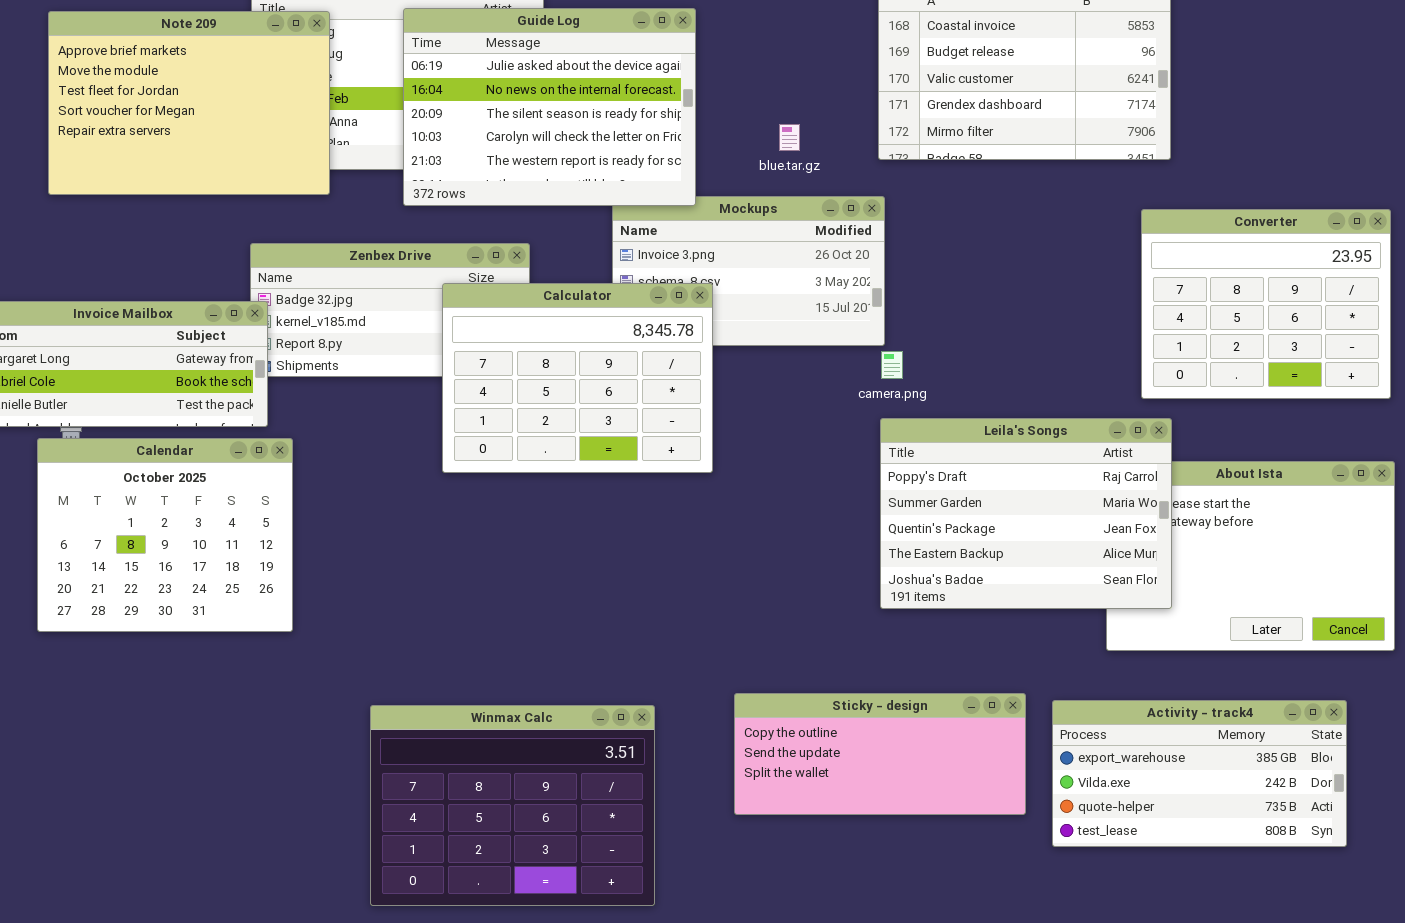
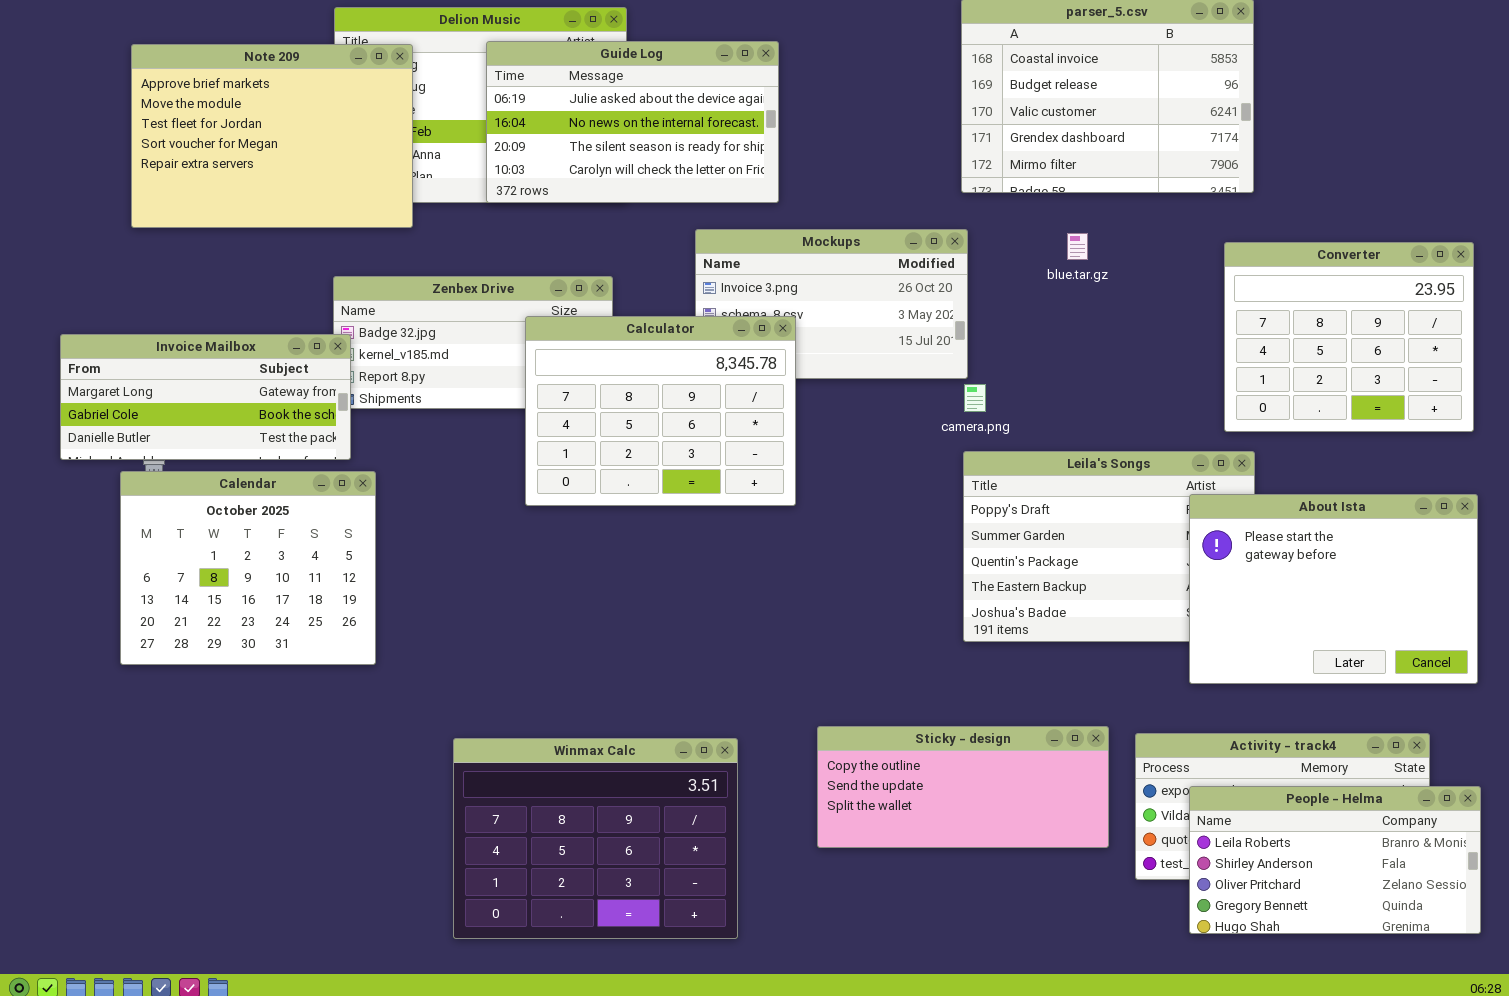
Guide Log: [403,8,696,206] -> [486,41,779,203], resized
blue.tar.gz: [779,124,800,151] -> [1067,233,1088,260], moved
About Ista: [1106,461,1395,651] -> [1189,494,1478,684], raised
People - Helma: none -> [1189,786,1481,934], opened

